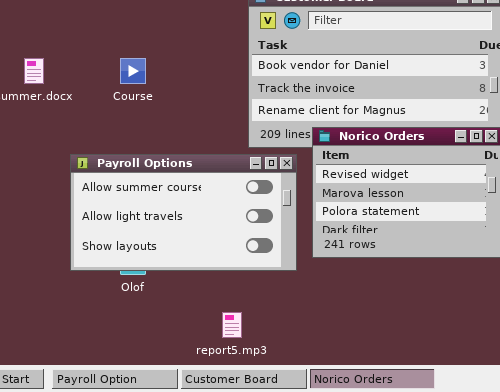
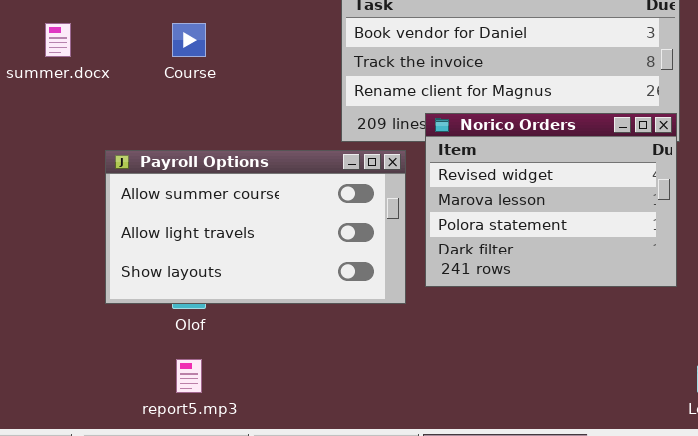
report5.mp3: [222,312,242,338] -> [176,359,202,393], moved

